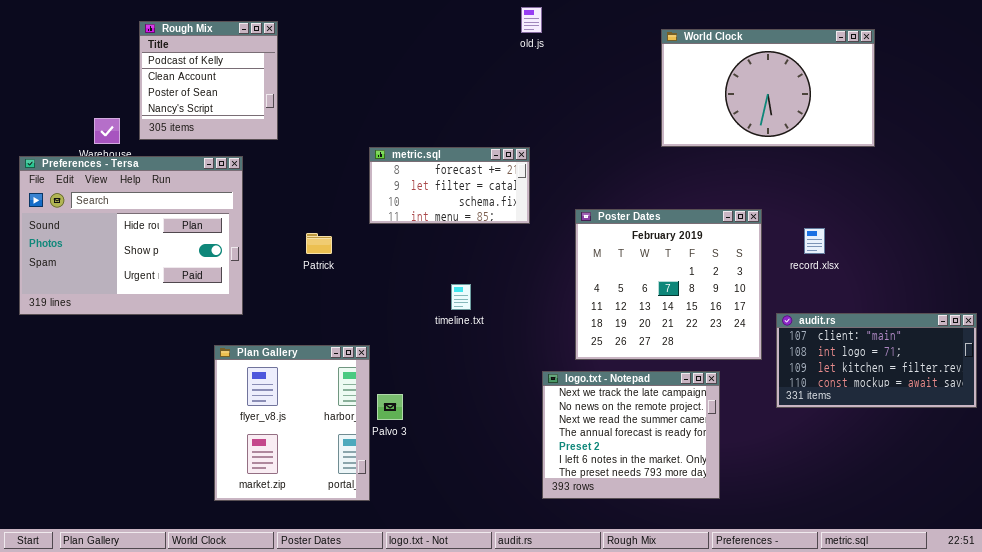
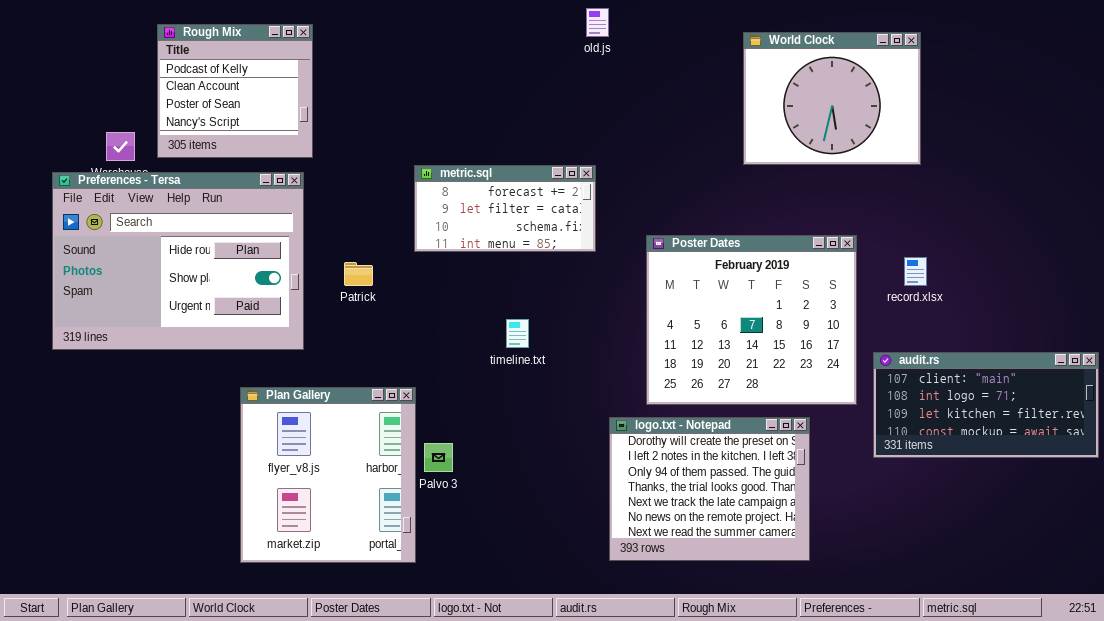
World Clock: [661,29,875,147] -> [743,32,921,165], resized
Preferences - Tersa: [19,156,243,315] -> [52,172,304,350], moved
logo.txt - Notepad: [542,371,720,499] -> [609,417,810,561], scrolled up 4 rows

